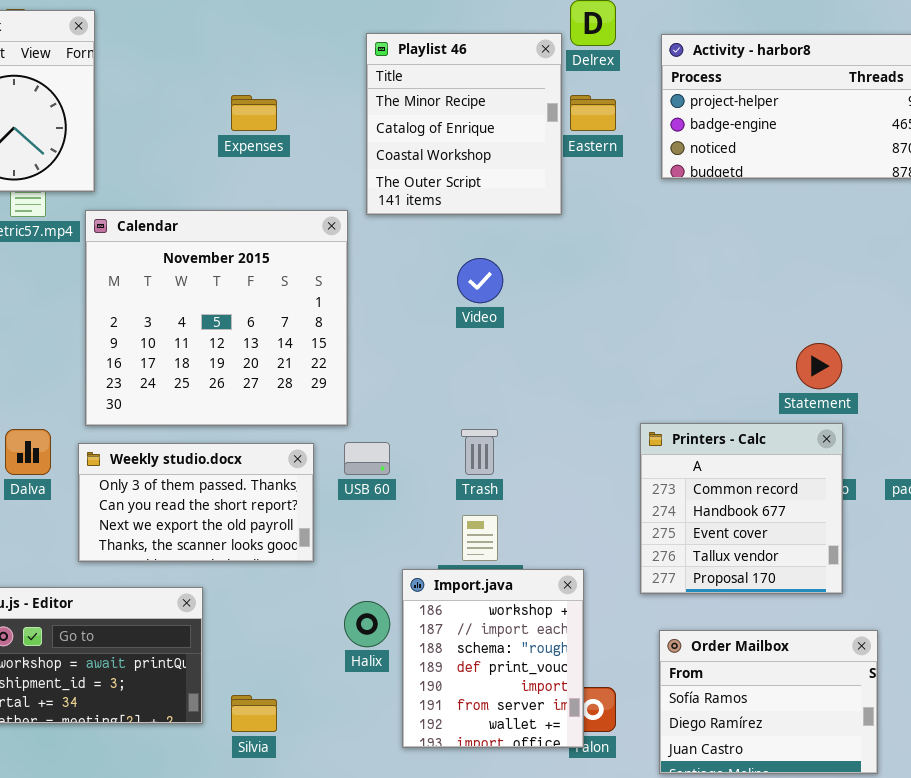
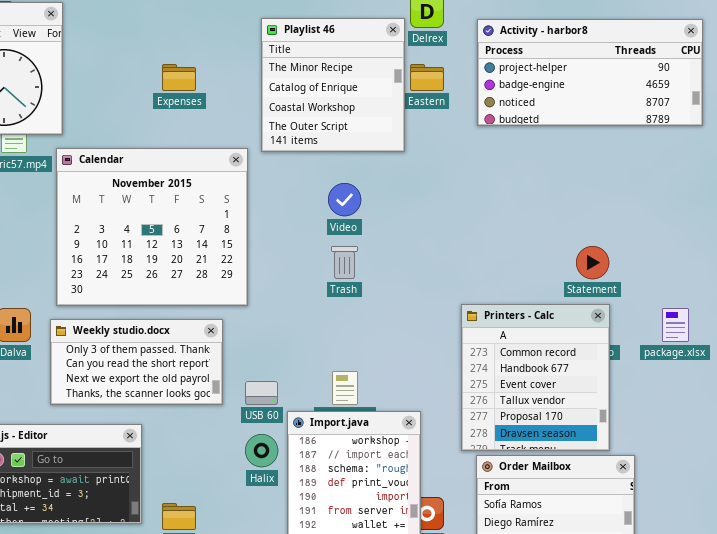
Printers - Calc: [640,423,843,594] -> [461,304,610,451], resized
Trash: [461,429,498,475] -> [331,246,358,279], moved
USB 60: [344,442,390,475] -> [245,381,278,405], moved

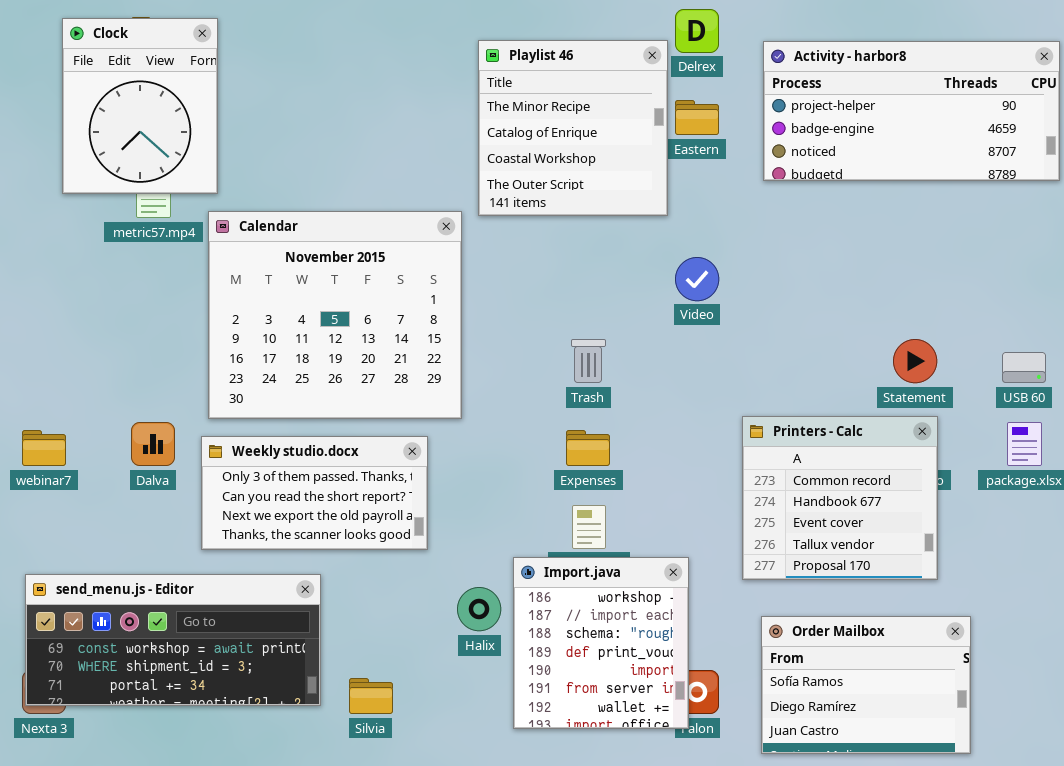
Expenses: [162,64,196,91] -> [566,430,610,466], moved
Video: [328,183,361,216] -> [675,257,719,301], moved
Printers - Calc: [461,304,610,451] -> [742,416,938,580], resized
USB 60: [245,381,278,405] -> [1002,352,1046,383], moved

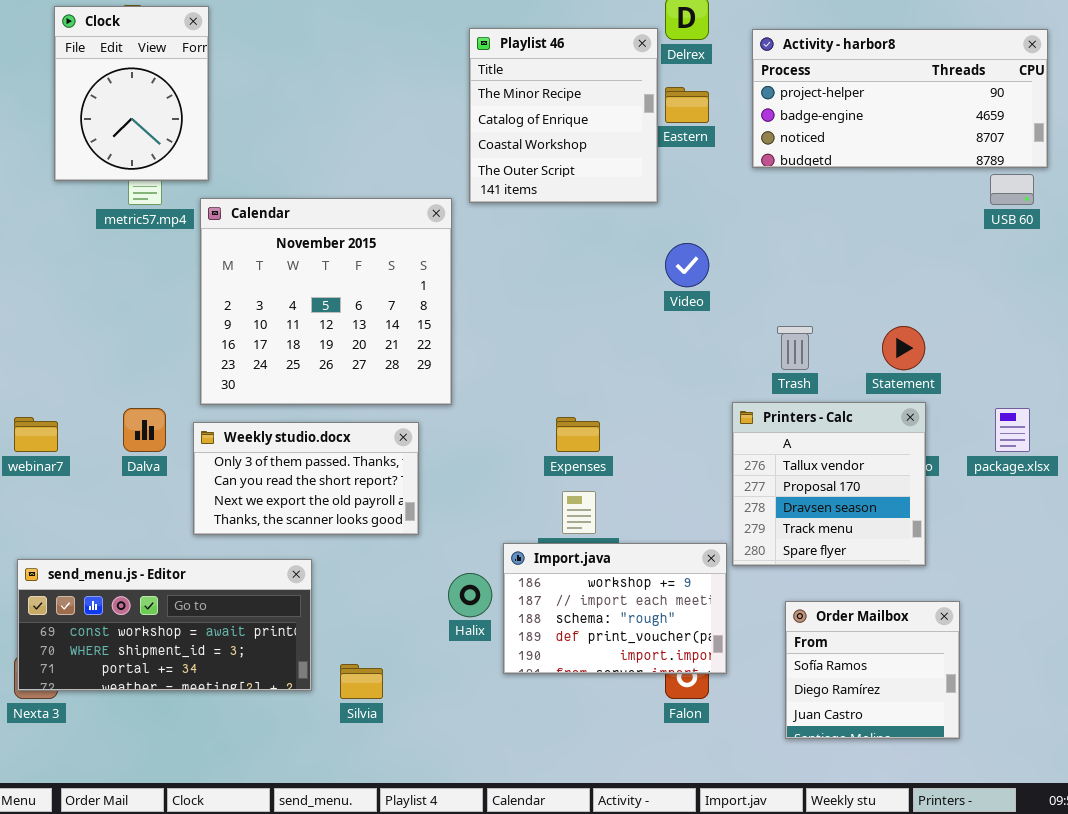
Trash: [571,339,606,383] -> [777,326,813,370], moved
USB 60: [1002,352,1046,383] -> [990,174,1034,205], moved
Printers - Calc: [742,416,938,580] -> [732,402,926,566], scrolled down 3 rows
Import.java: [513,557,689,729] -> [503,543,727,674], resized
Order Mailbox: [761,616,971,754] -> [785,601,960,739], resized

